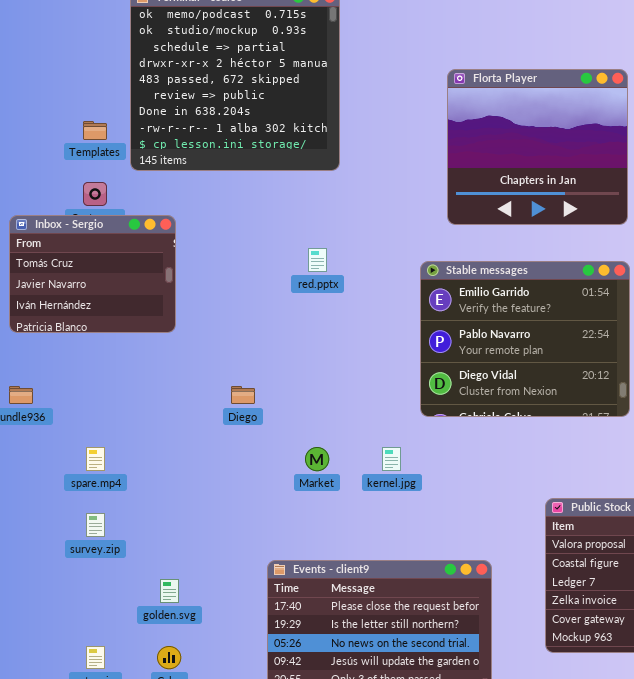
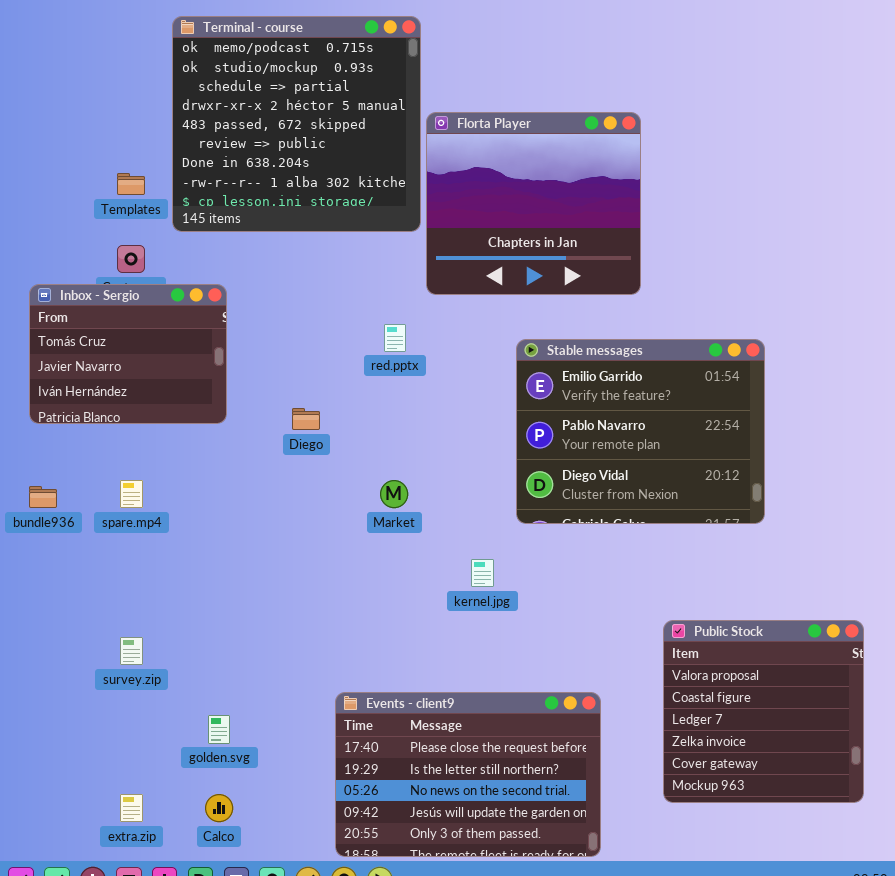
Florta Player: [447,69,628,225] -> [426,112,641,295], moved
Diego: [231,386,255,404] -> [292,408,320,430], moved
spare.mp4: [86,447,105,471] -> [120,480,143,508], moved
Market: [305,447,329,471] -> [380,480,408,508], moved

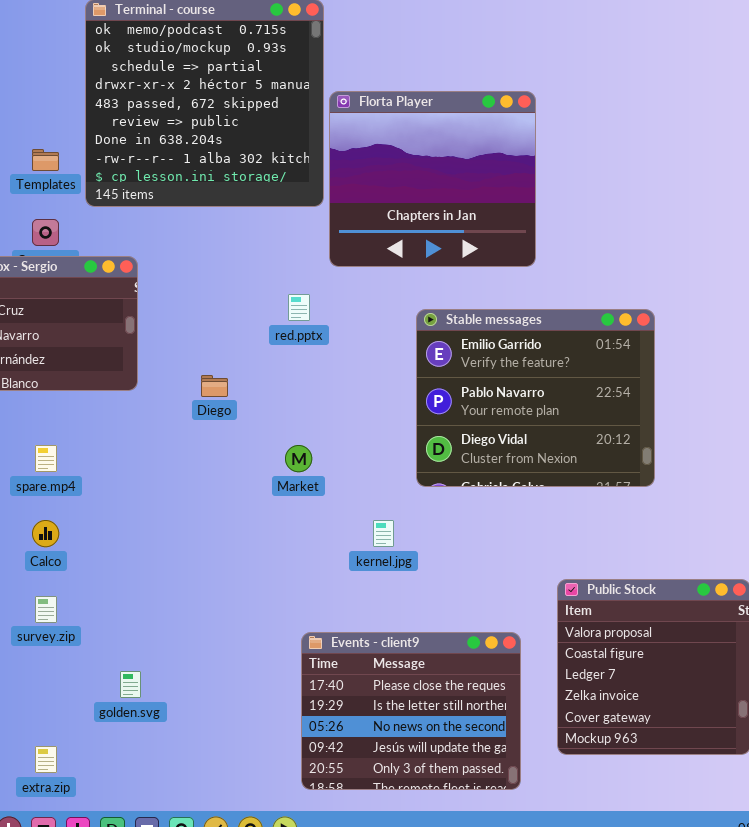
Events - client9: [335,692,601,857] -> [301,632,521,790], moved, resized
Calco: [205,794,233,822] -> [32,520,59,547], moved

